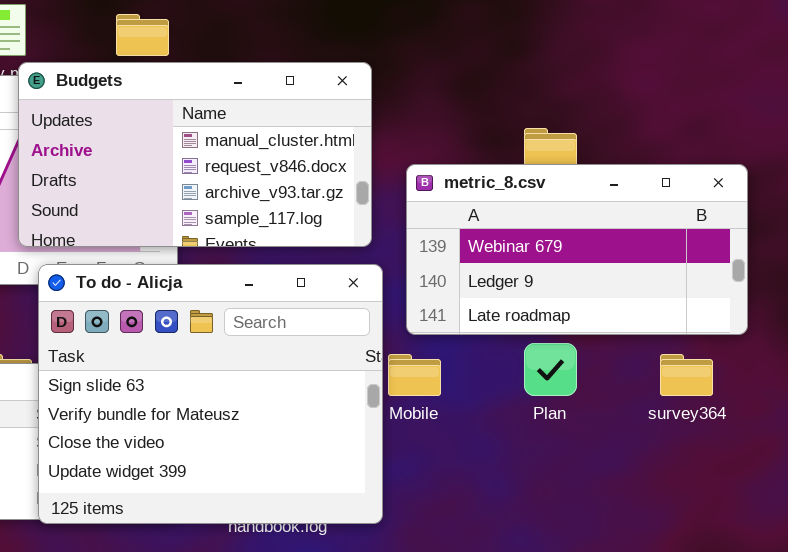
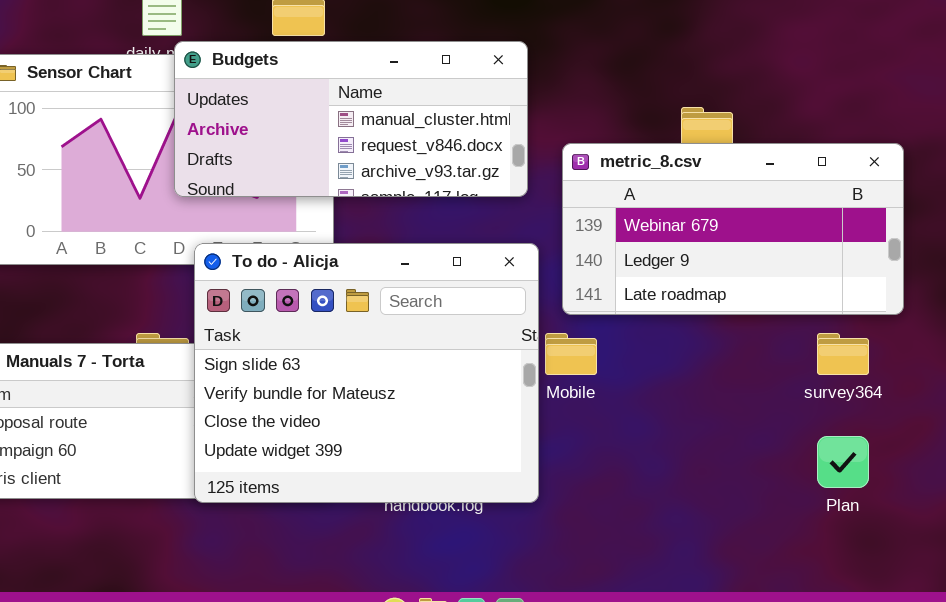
Budgets: [18,62,372,247] -> [174,41,528,197], resized
Plan: [524,343,577,396] -> [817,436,869,488], moved

